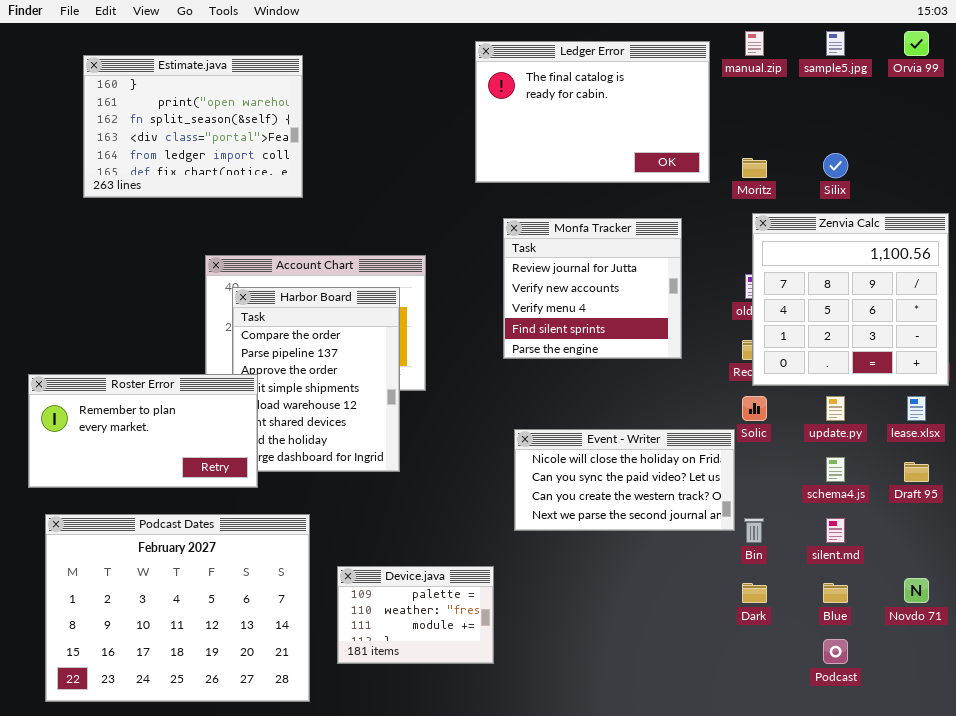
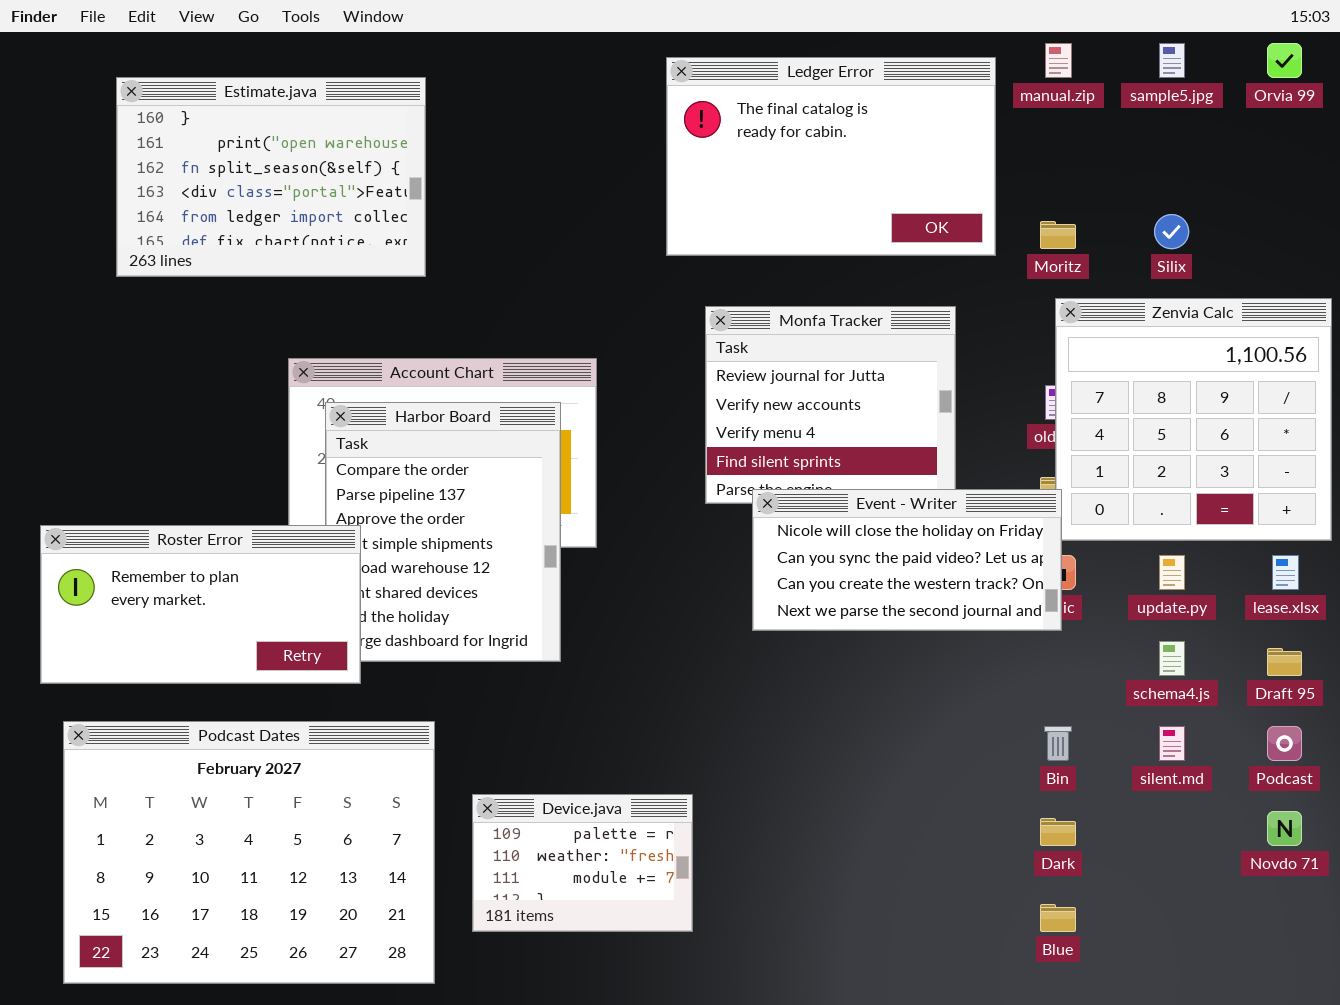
Event - Writer: [514,429,735,531] -> [752,489,1062,631], moved
Blue: [823,583,848,603] -> [1040,904,1076,932], moved
Podcast: [823,639,848,664] -> [1267,726,1302,761], moved

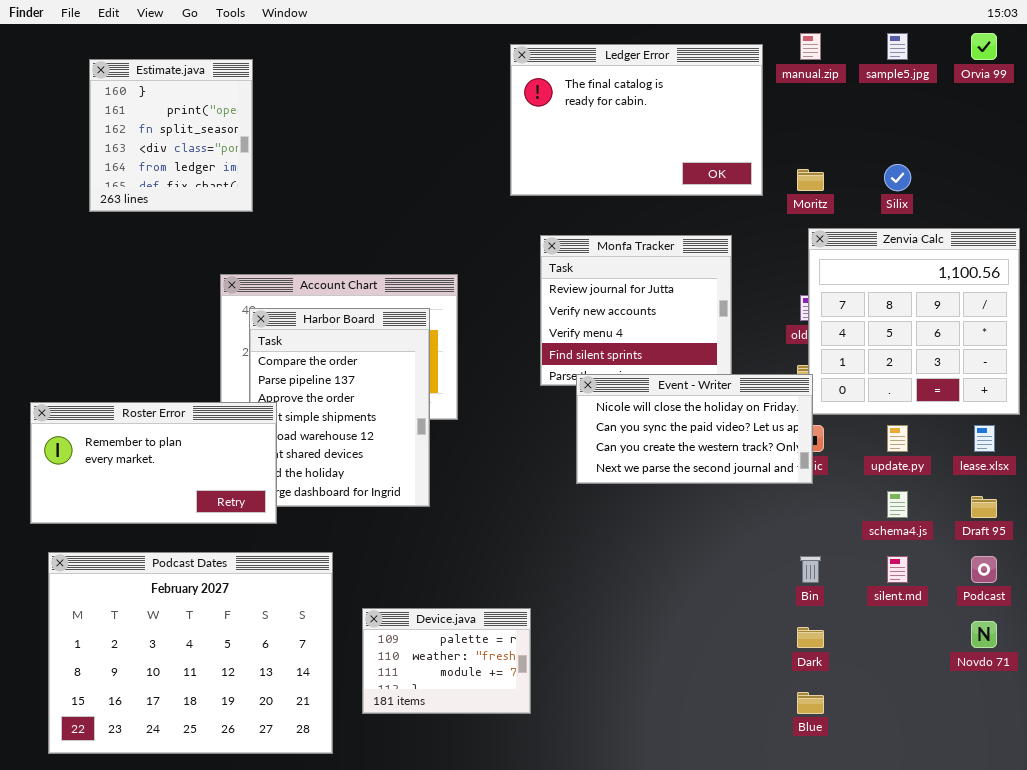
Estimate.java: [116,77,426,277] -> [89,59,253,212], resized

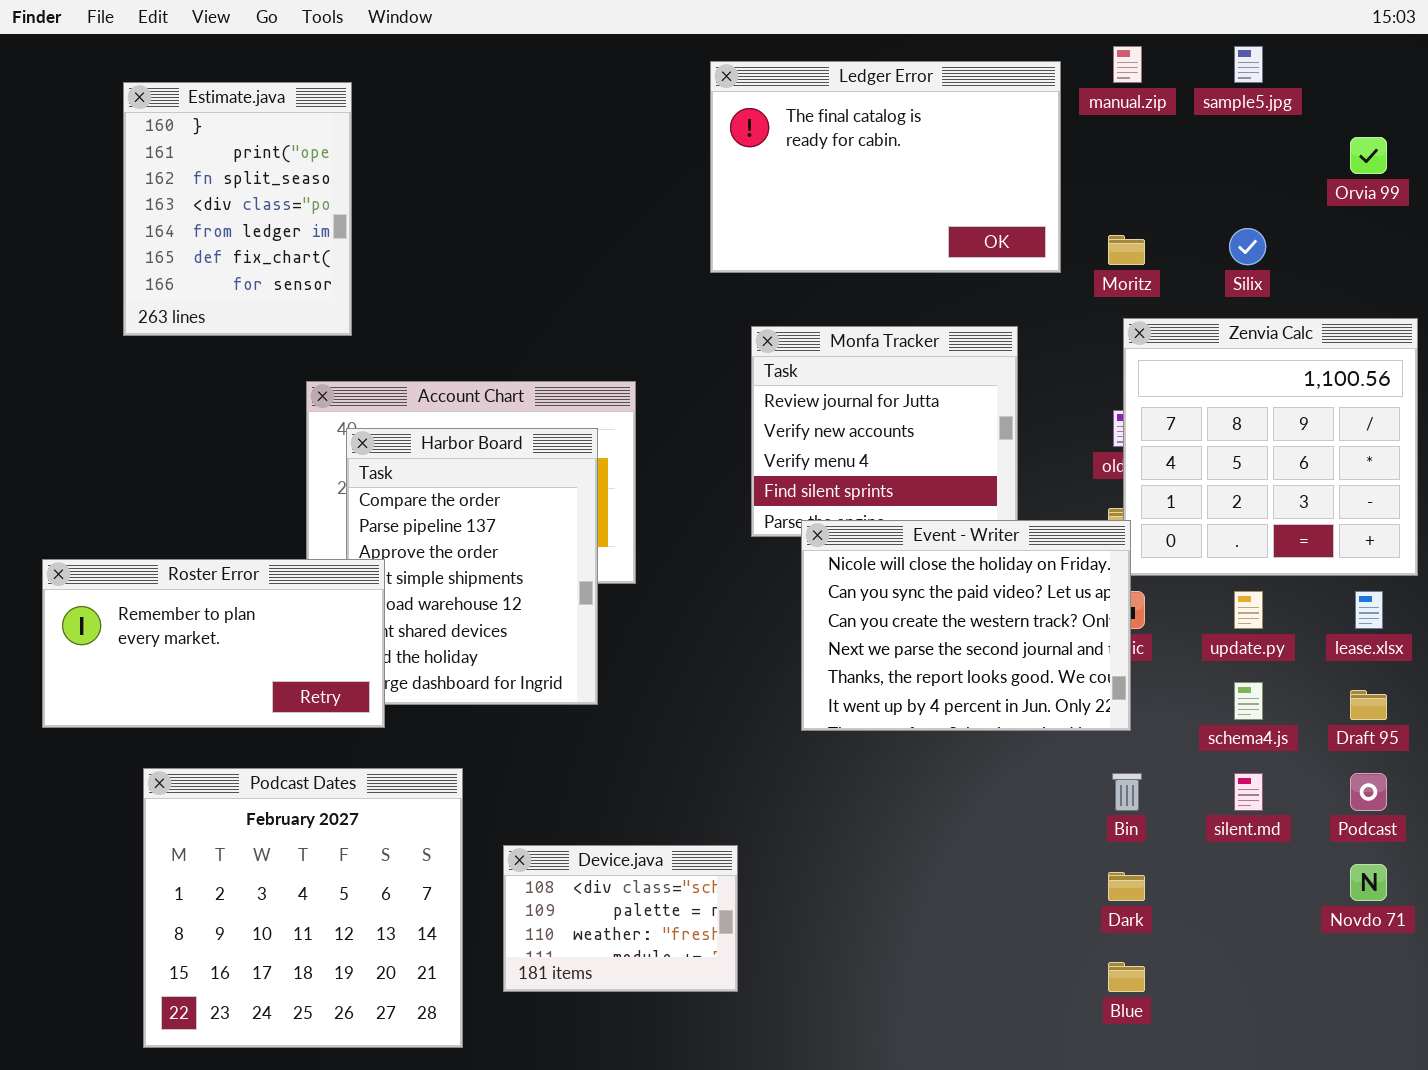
Orvia 99: [971,33,997,60] -> [1350,137,1387,174], moved
Estimate.java: [89,59,253,212] -> [123,82,352,336], resized
Event - Writer: [576,374,813,484] -> [801,520,1131,731], resized
Podcast Dates: [48,552,333,754] -> [143,768,463,1048], resized
Device.java: [362,608,531,714] -> [503,845,738,992], scrolled up 1 row

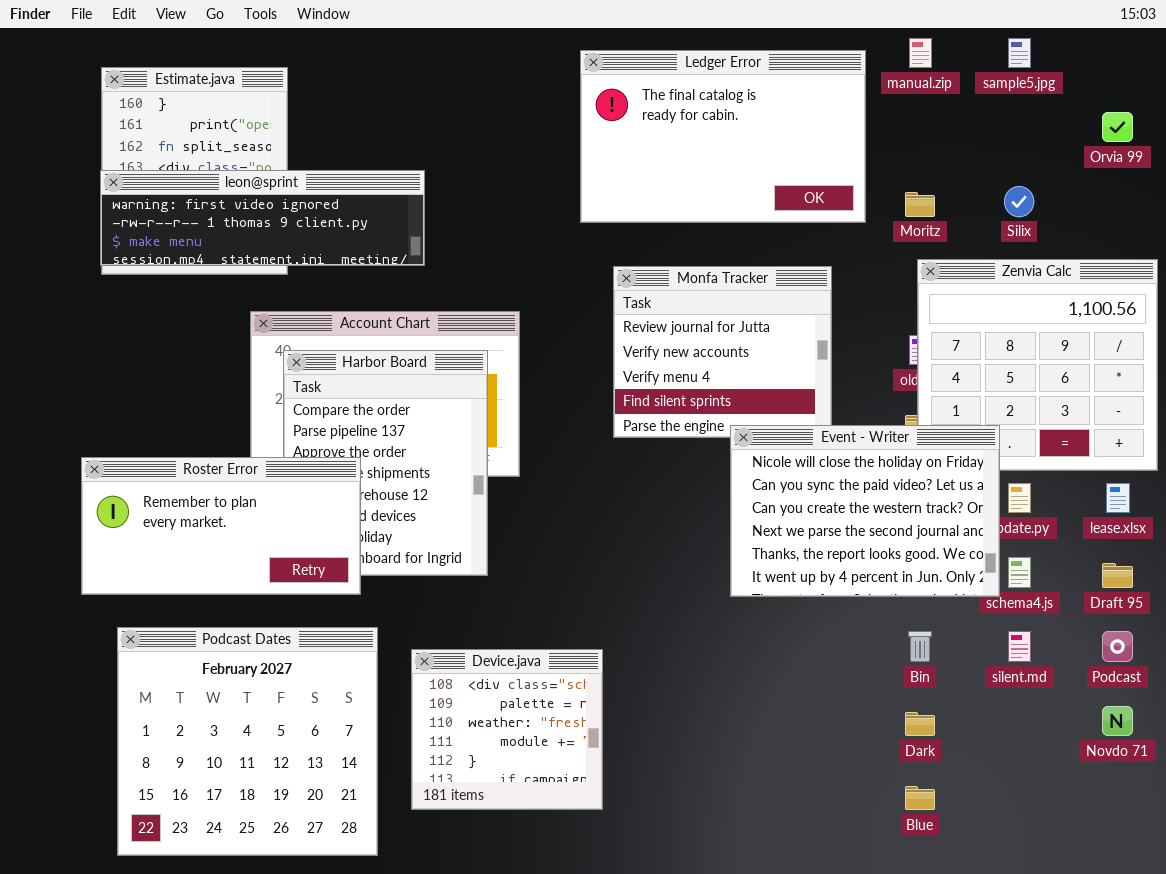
leon@sprint: none -> [100,170,425,266], opened
Event - Writer: [801,520,1131,731] -> [730,425,1000,597], moved
Roster Error: [42,559,385,728] -> [81,457,361,595], moved
Device.java: [503,845,738,992] -> [411,649,603,810], resized

